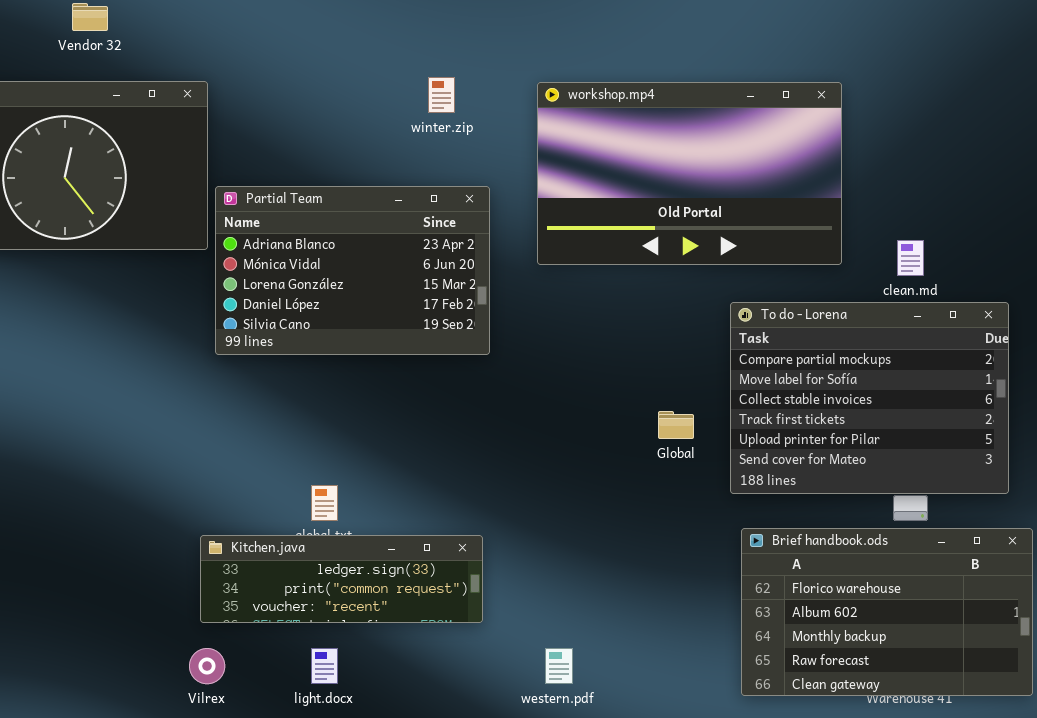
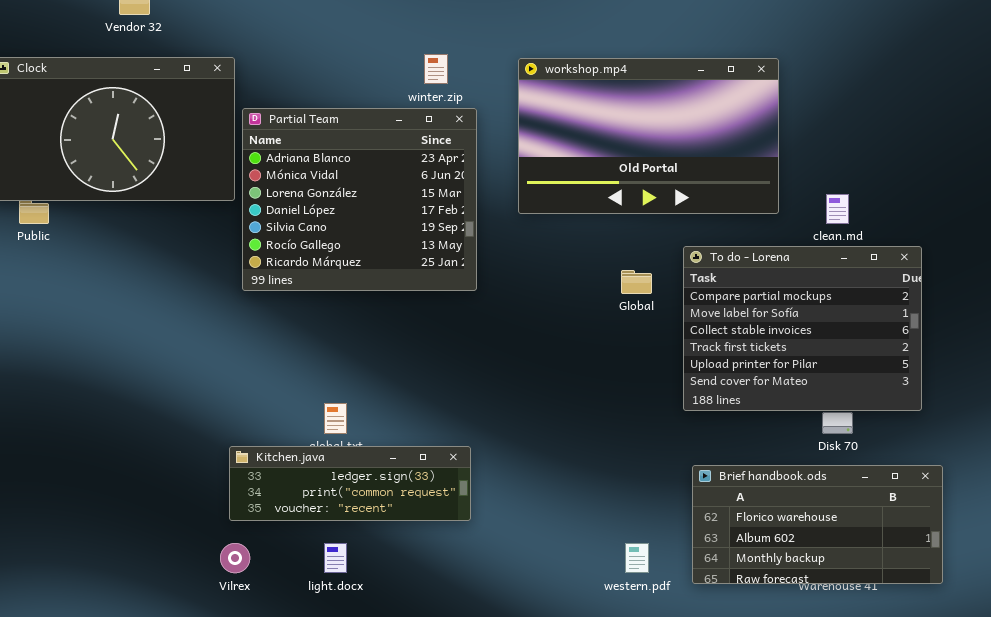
Partial Team: [215,186,490,355] -> [242,108,477,291], resized
Global: [658,411,694,439] -> [621,270,652,294], moved
Brief handbook.ods: [741,528,1033,696] -> [692,465,943,584], resized
western.pdf: [545,648,573,684] -> [625,543,649,573], moved

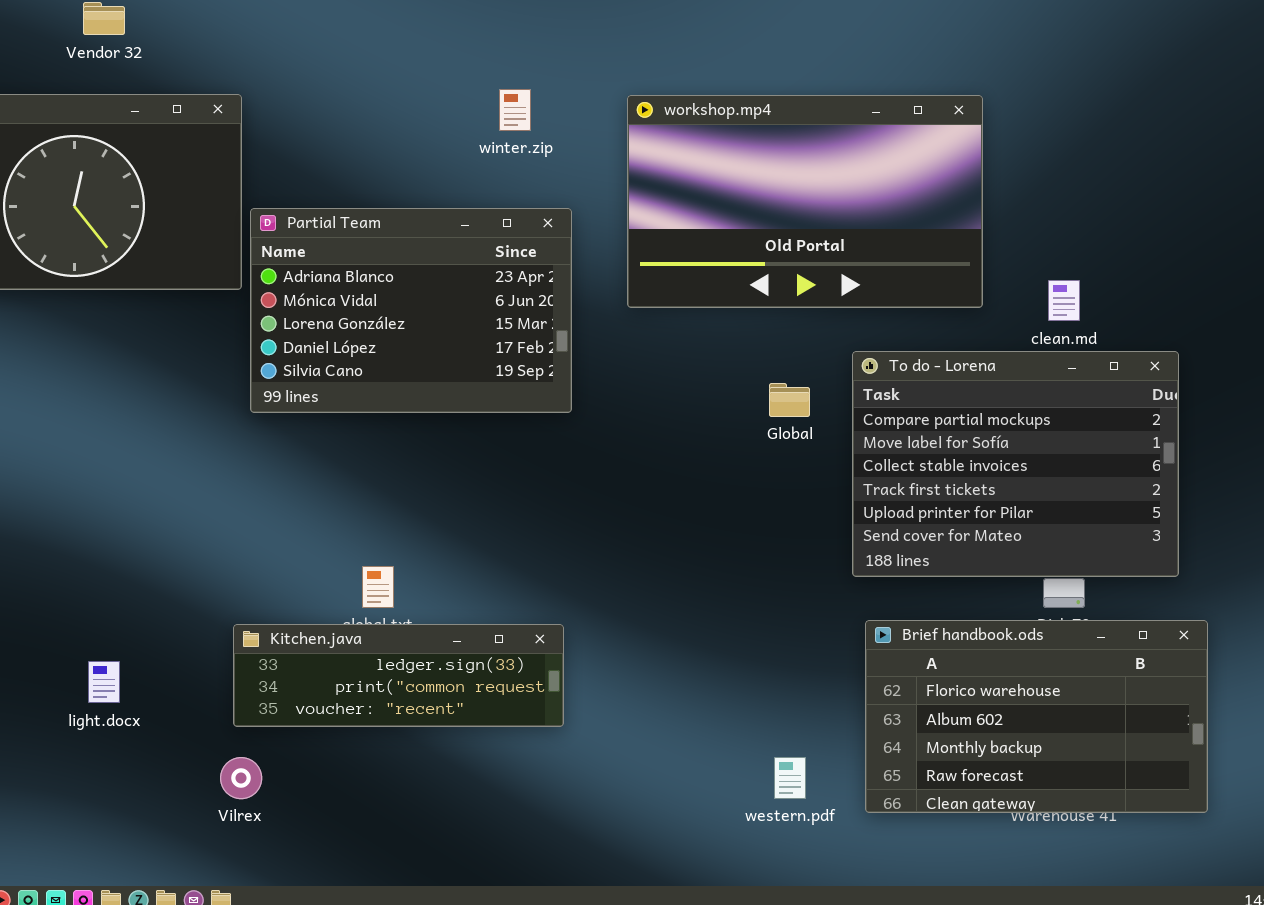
Partial Team: [242,108,477,291] -> [250,208,572,413], resized
Brief handbook.ods: [692,465,943,584] -> [865,620,1208,813], resized
light.docx: [324,543,347,573] -> [88,661,120,703], moved

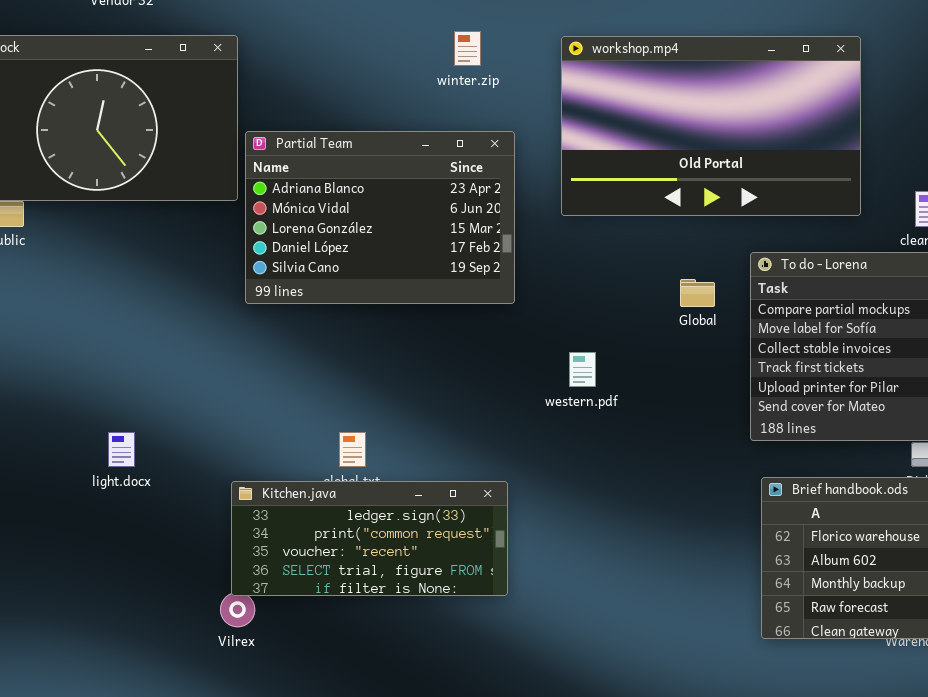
Kitchen.java: [233,624,564,727] -> [231,481,508,596], resized
light.docx: [88,661,120,703] -> [108,432,135,467], moved
western.pdf: [774,757,806,799] -> [569,352,596,387], moved

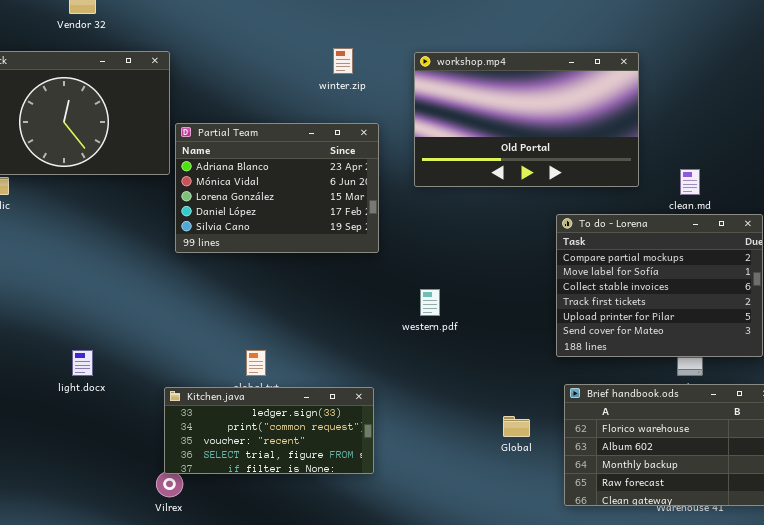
Global: [680,279,715,307] -> [503,416,530,437], moved

